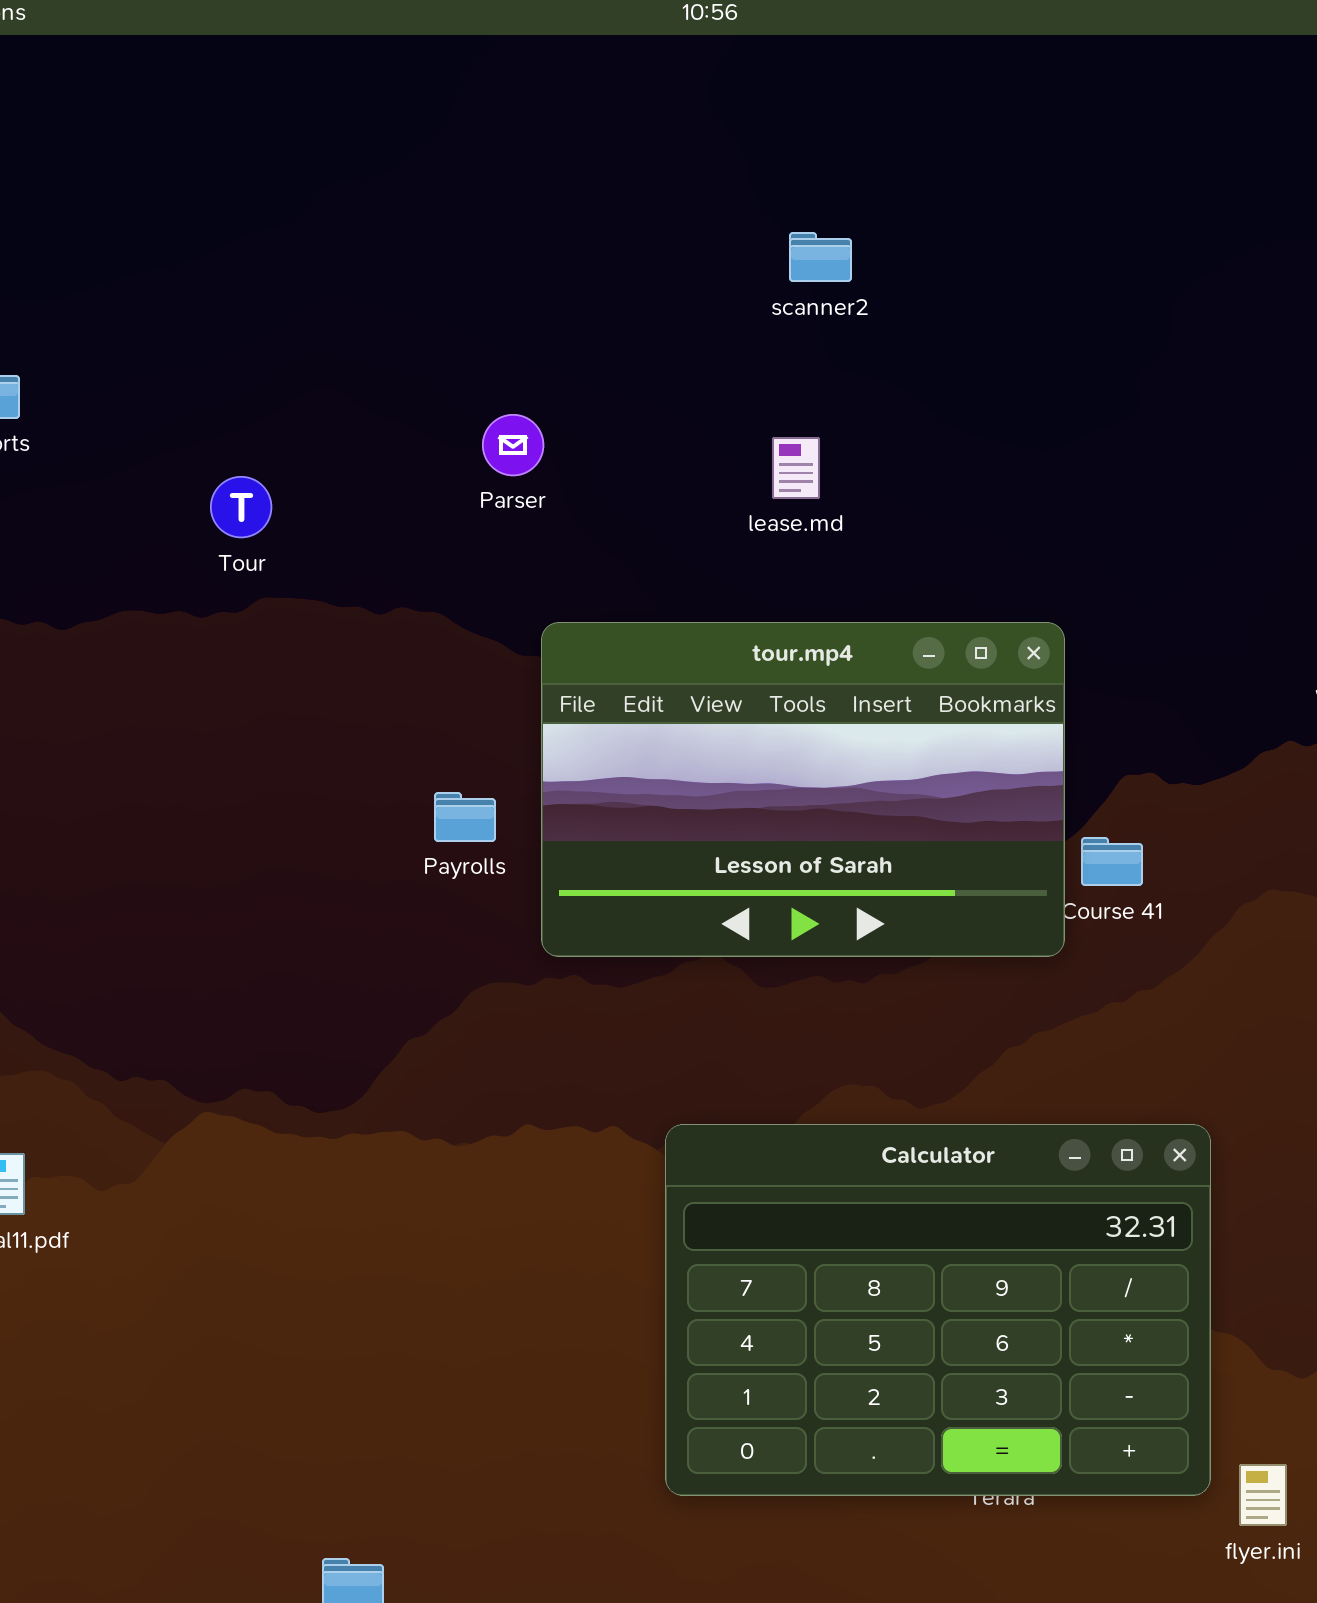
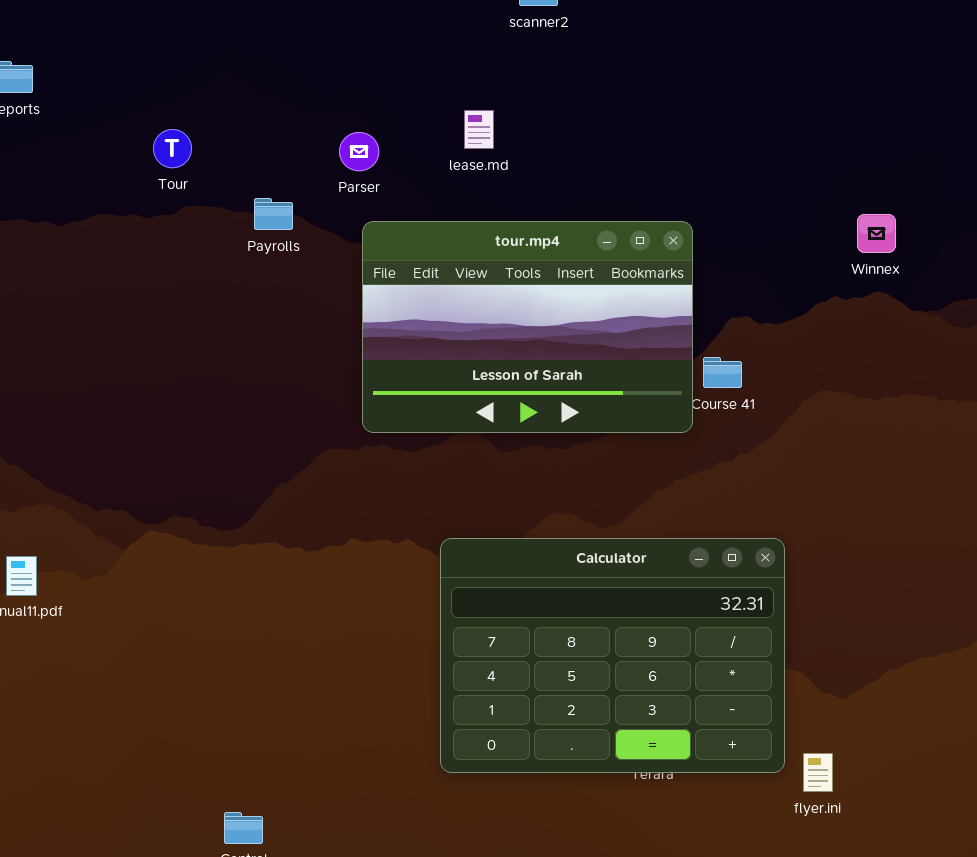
Parser: [482,414,544,476] -> [339,132,379,171], moved
lease.md: [772,437,820,499] -> [464,110,494,149], moved
Payrolls: [434,792,496,842] -> [254,198,293,230], moved

